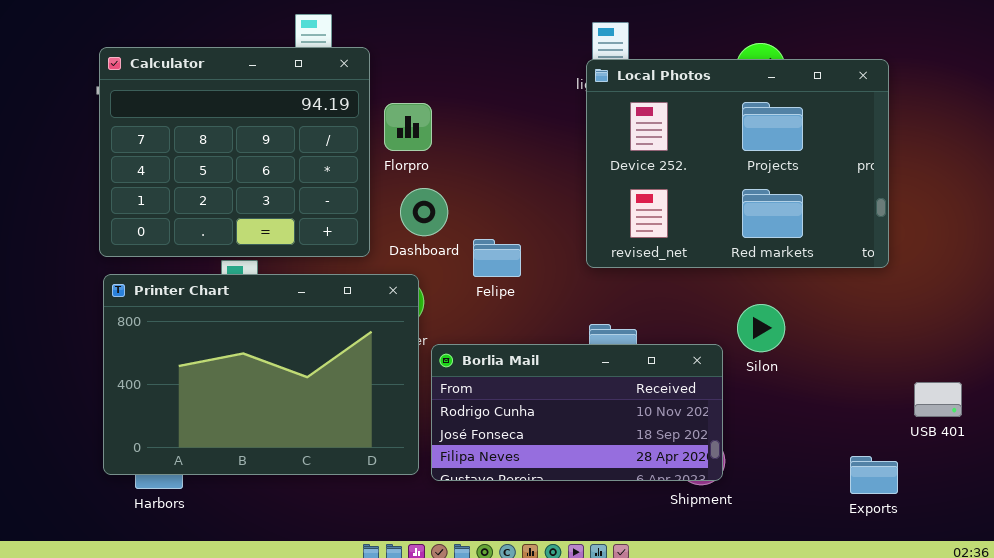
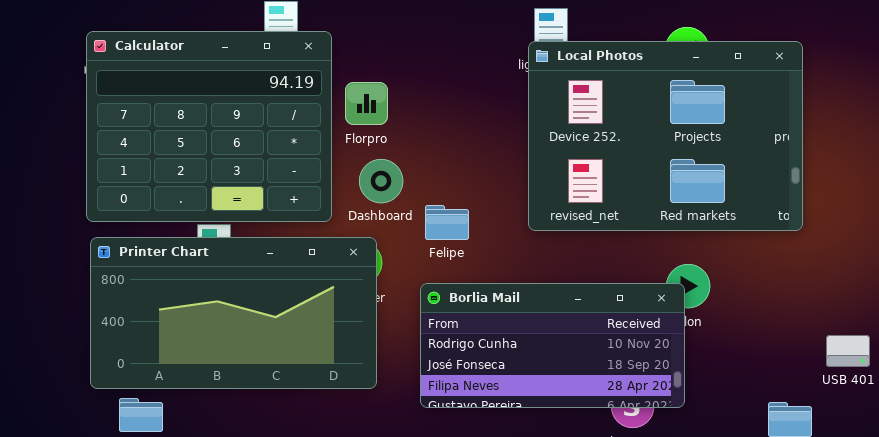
Printer Chart: [103,274,419,475] -> [90,237,377,389], resized
Borlia Mail: [431,344,723,481] -> [420,283,685,408], moved

